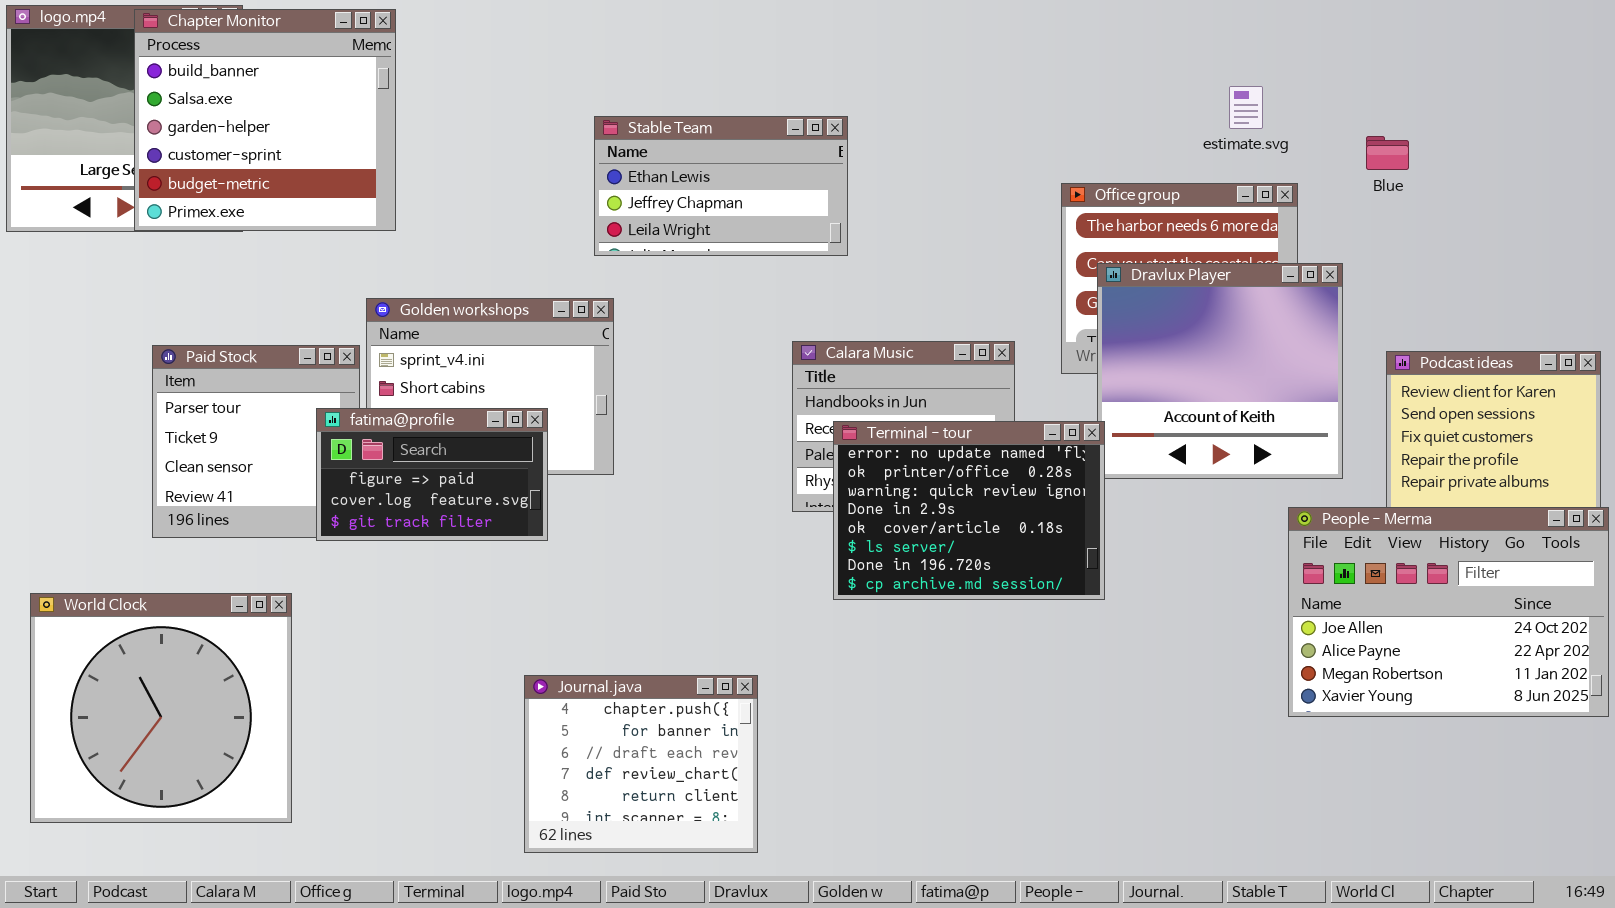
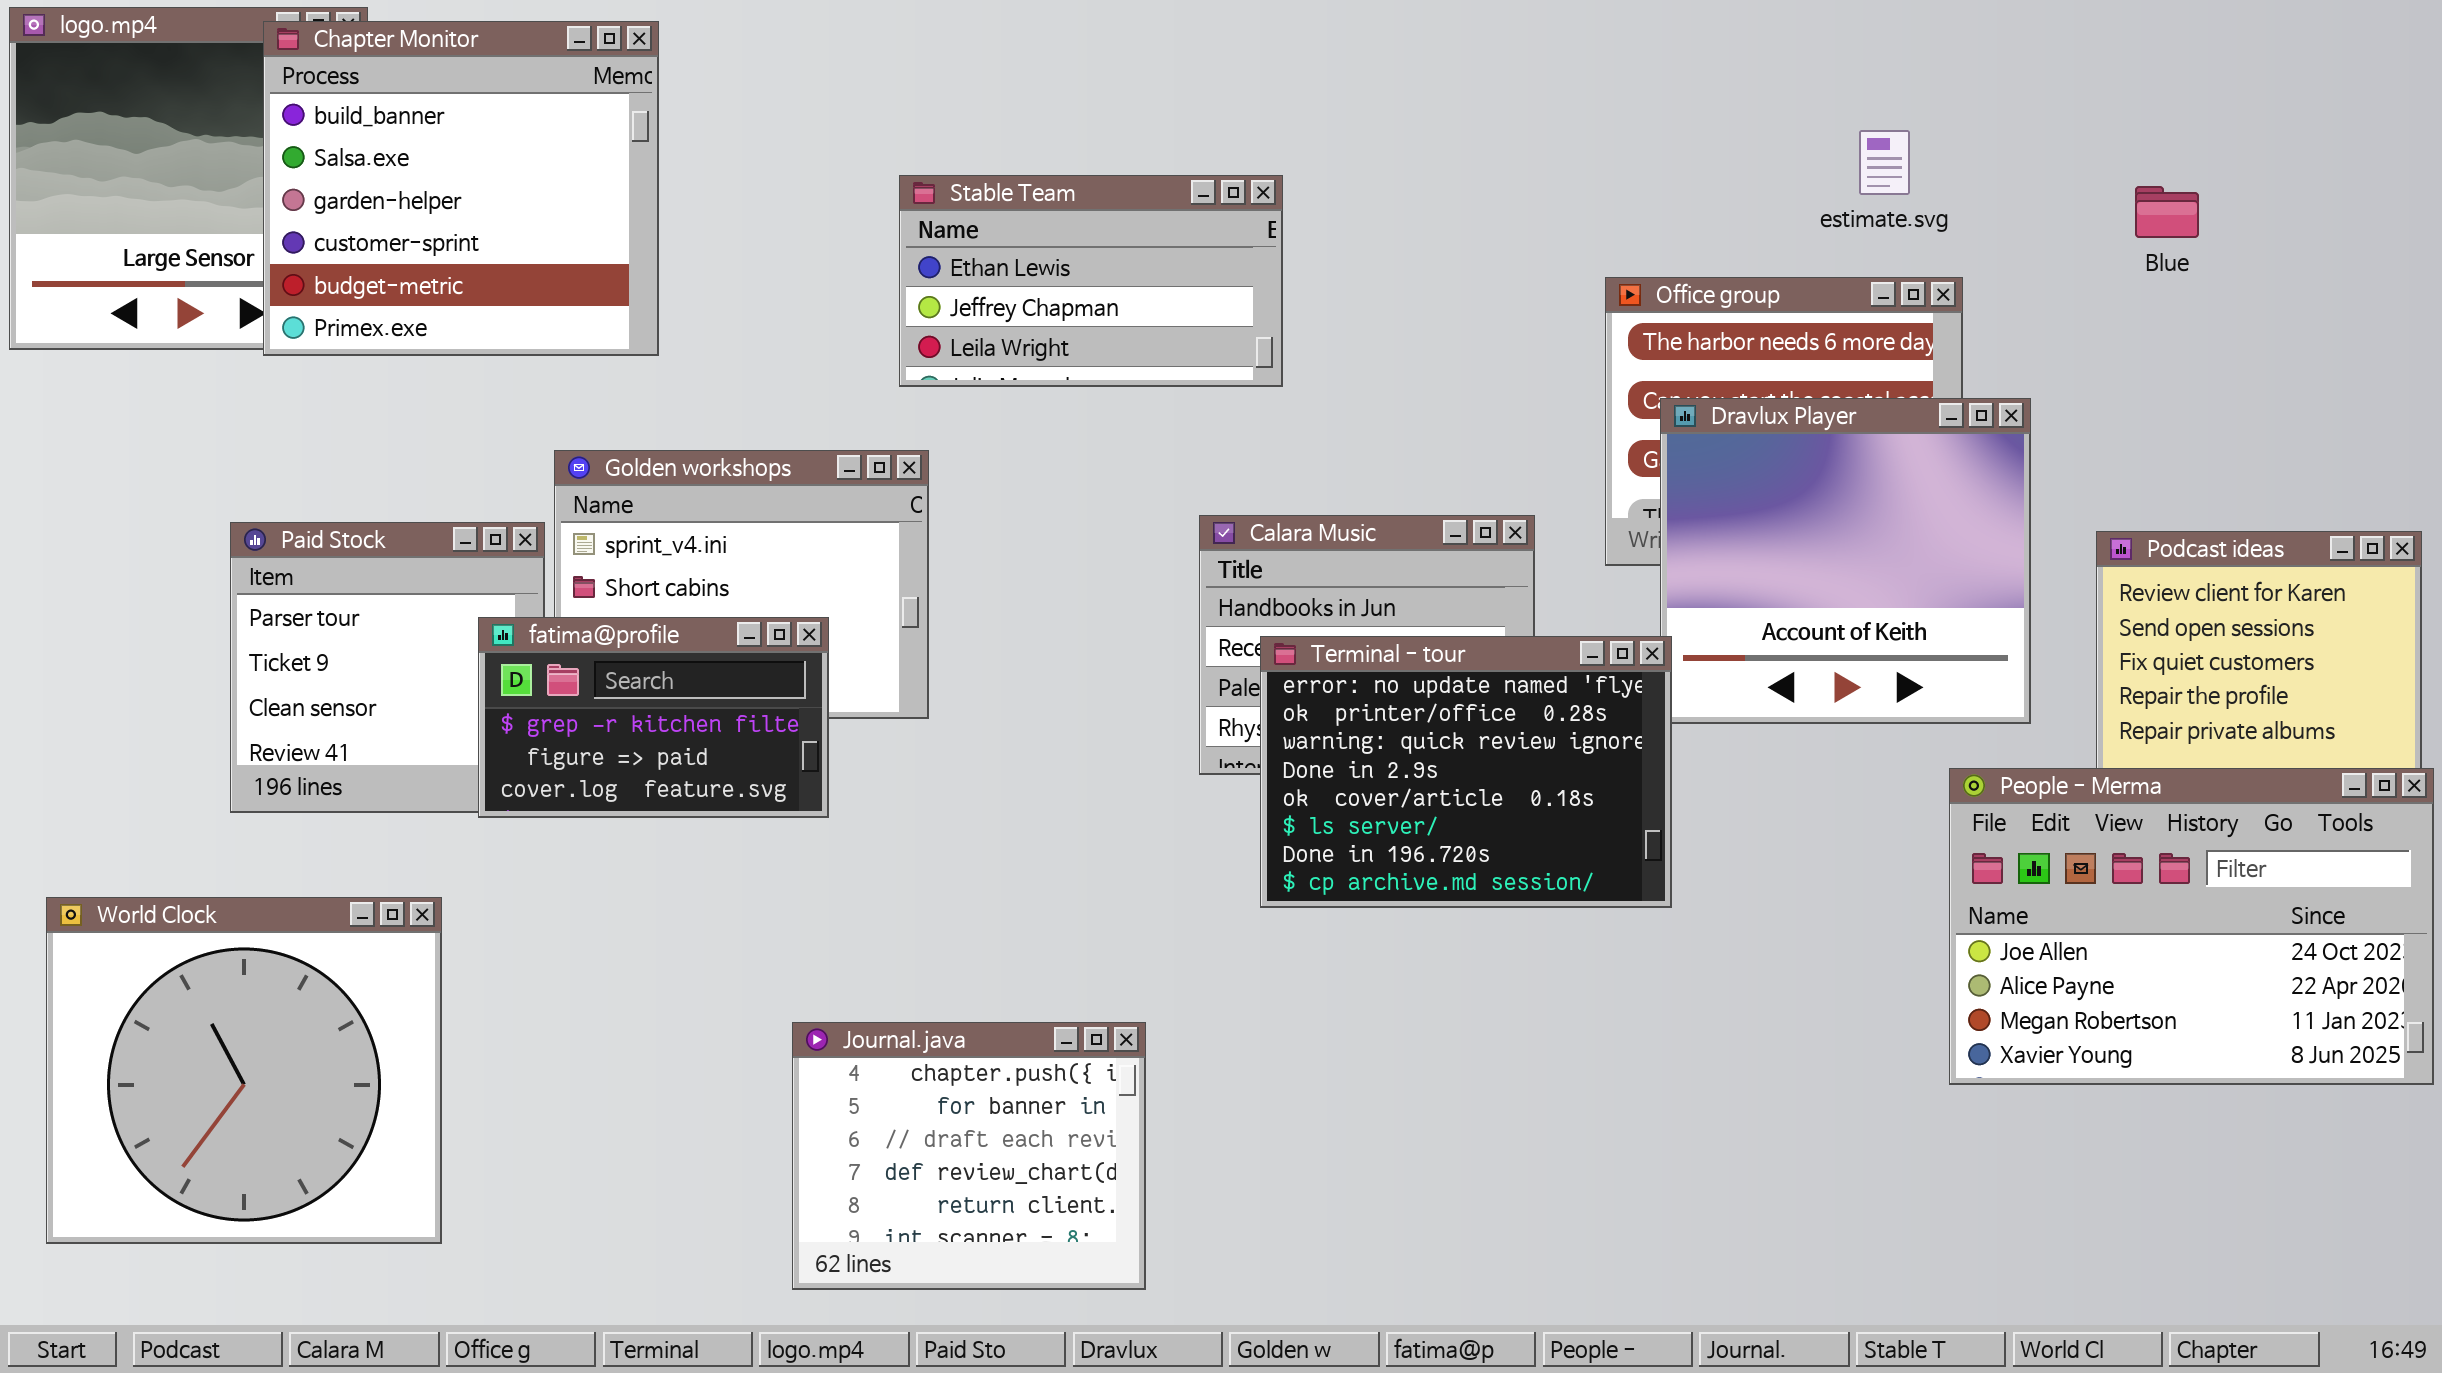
Chapter Monitor: [134,9,396,231] -> [263,21,659,356], moved
Blue: [1366,136,1409,170] -> [2135,186,2199,238], moved
fatima@profile: [316,408,548,541] -> [478,617,829,818], scrolled up 1 row

